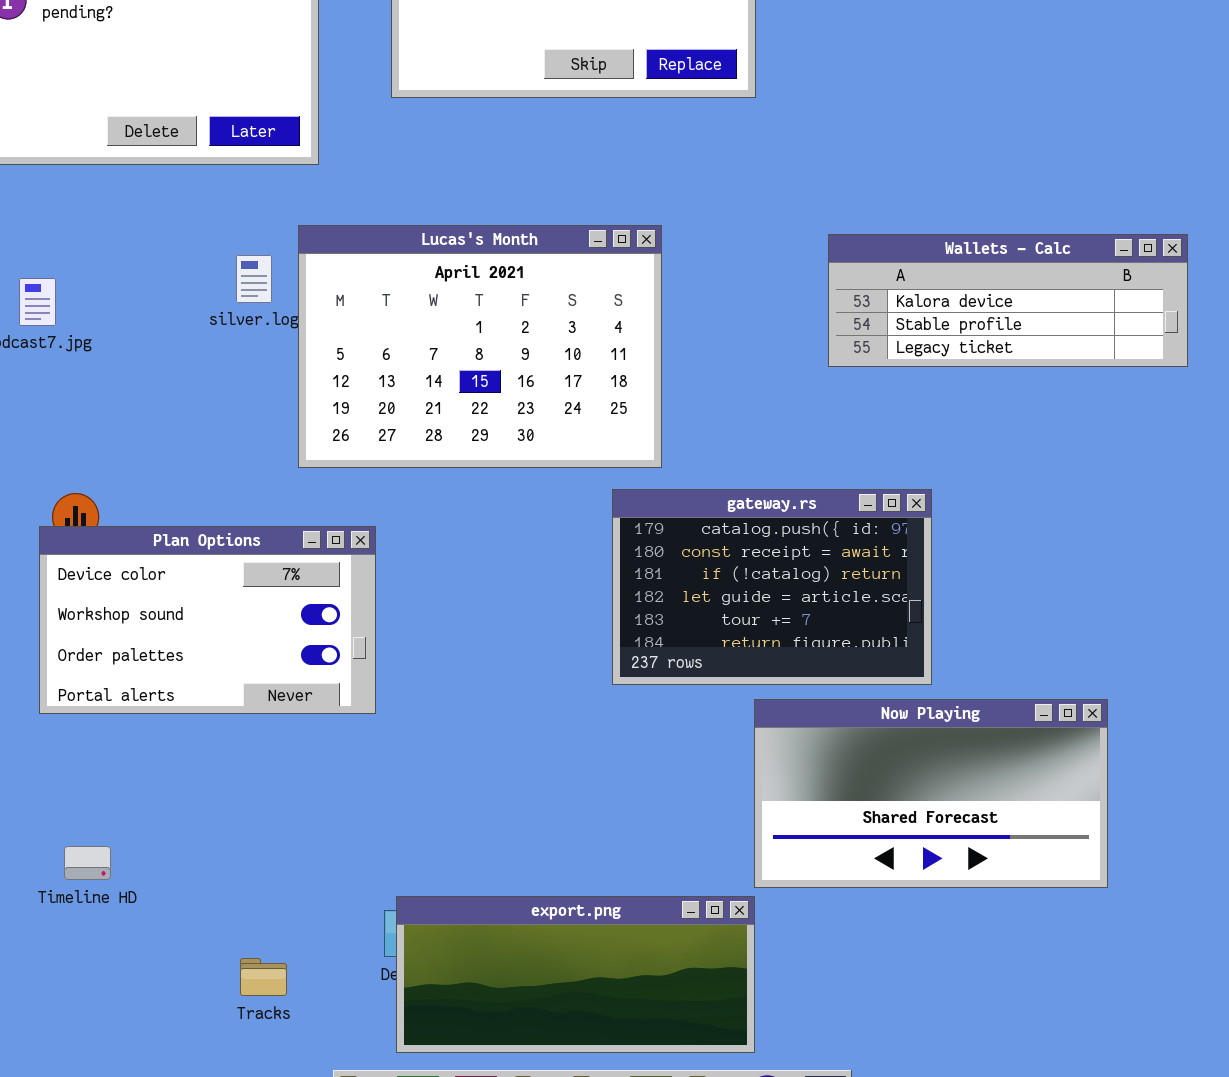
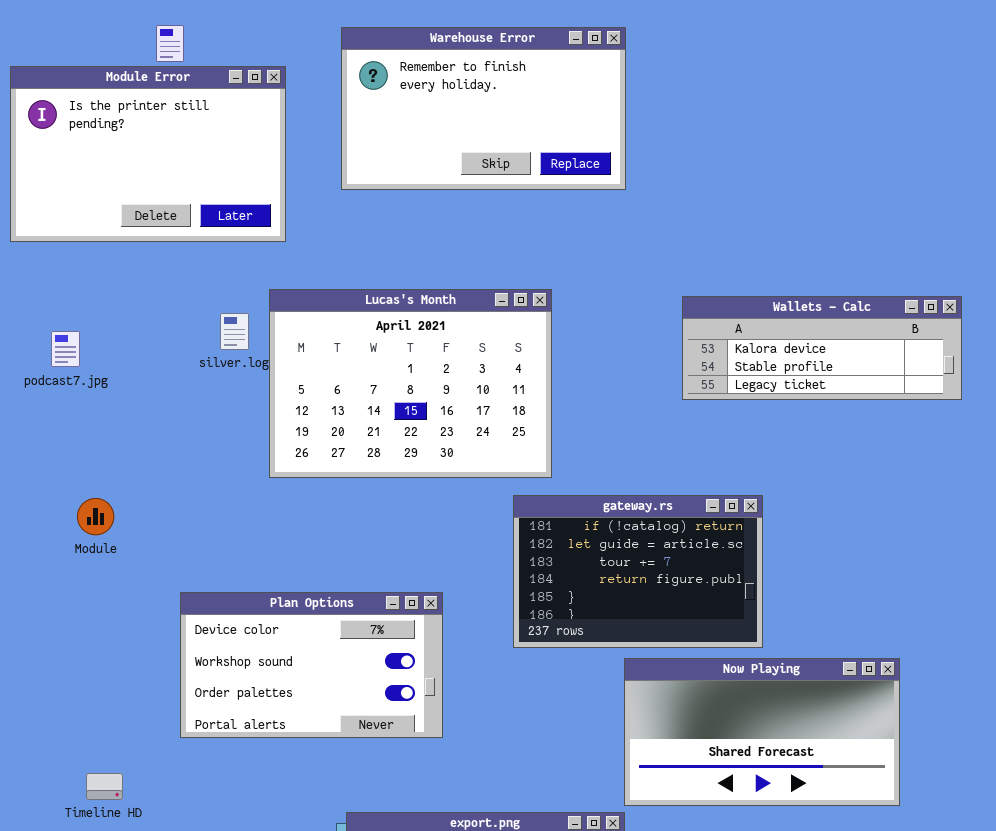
gateway.rs: [612,489,932,685] -> [513,495,763,648], scrolled down 2 rows
Plan Options: [39,526,376,714] -> [180,592,443,738], moved

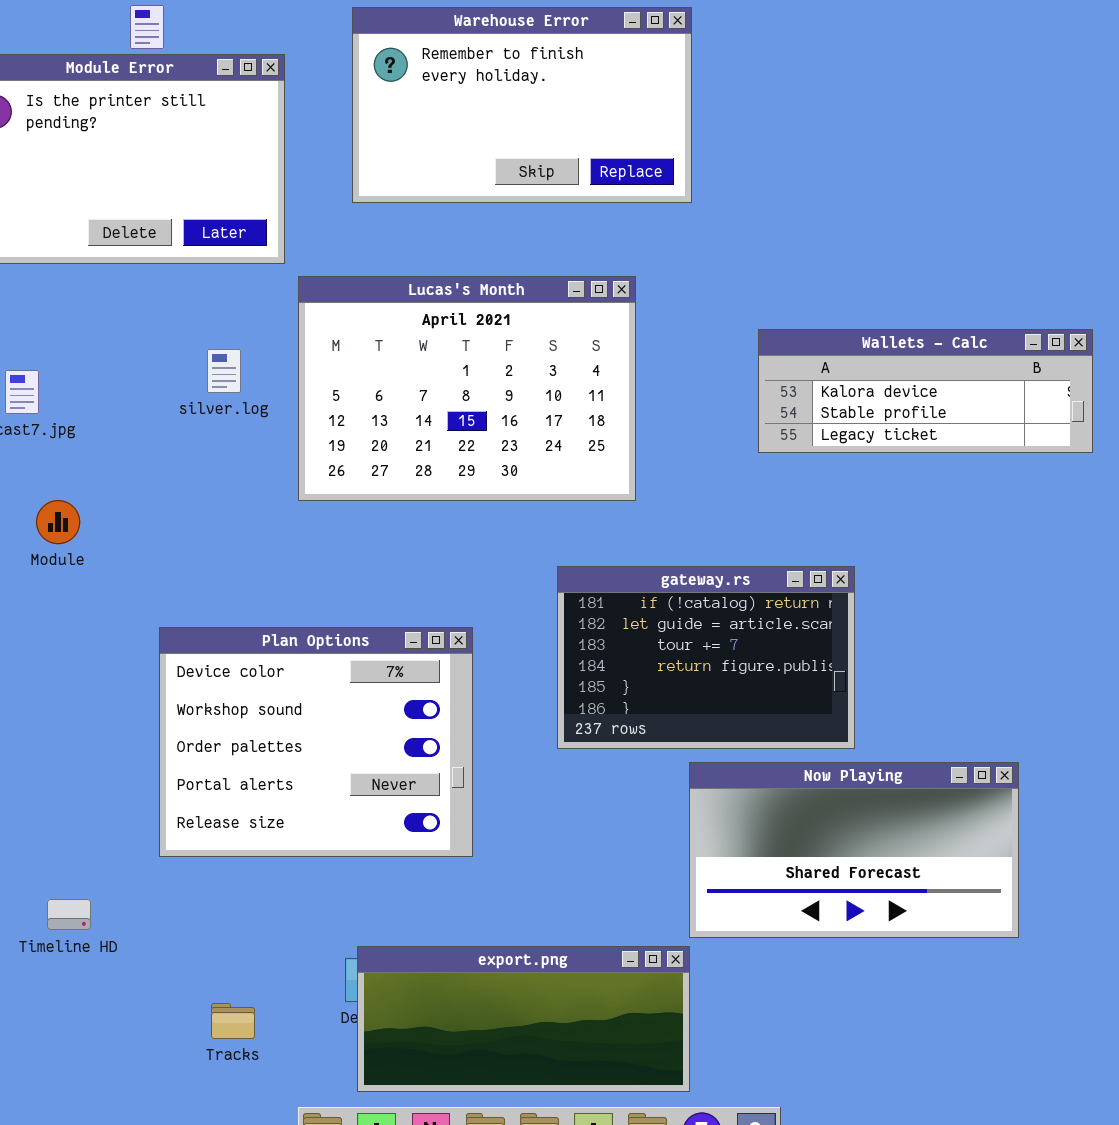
Lucas's Month: [269,289,552,478] -> [298,276,636,501], moved
Module: [77,498,114,535] -> [36,500,80,544], moved
Plan Options: [180,592,443,738] -> [159,627,473,857], resized

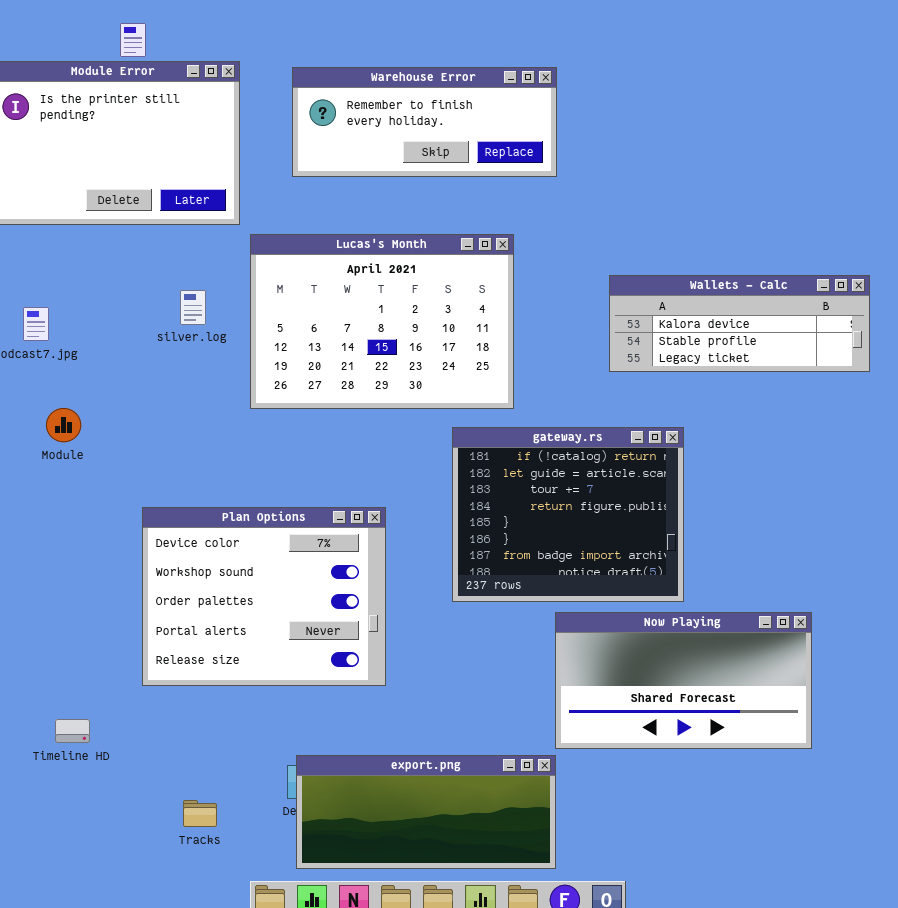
Warehouse Error: [352,7,692,203] -> [292,67,557,177], resized
gateway.rs: [557,566,855,749] -> [452,427,684,602], resized

